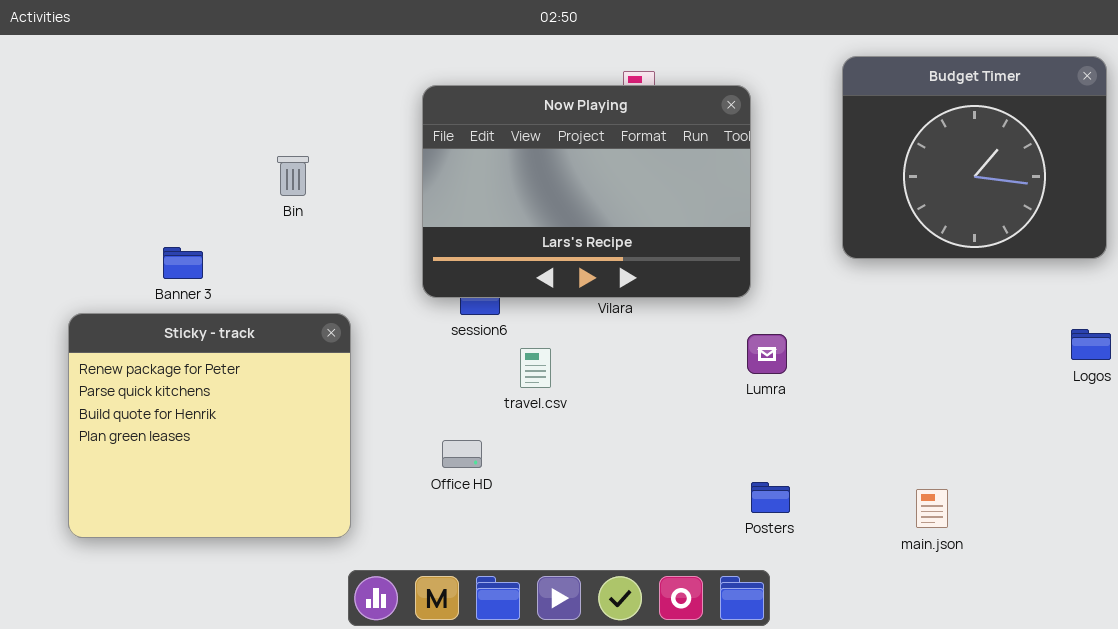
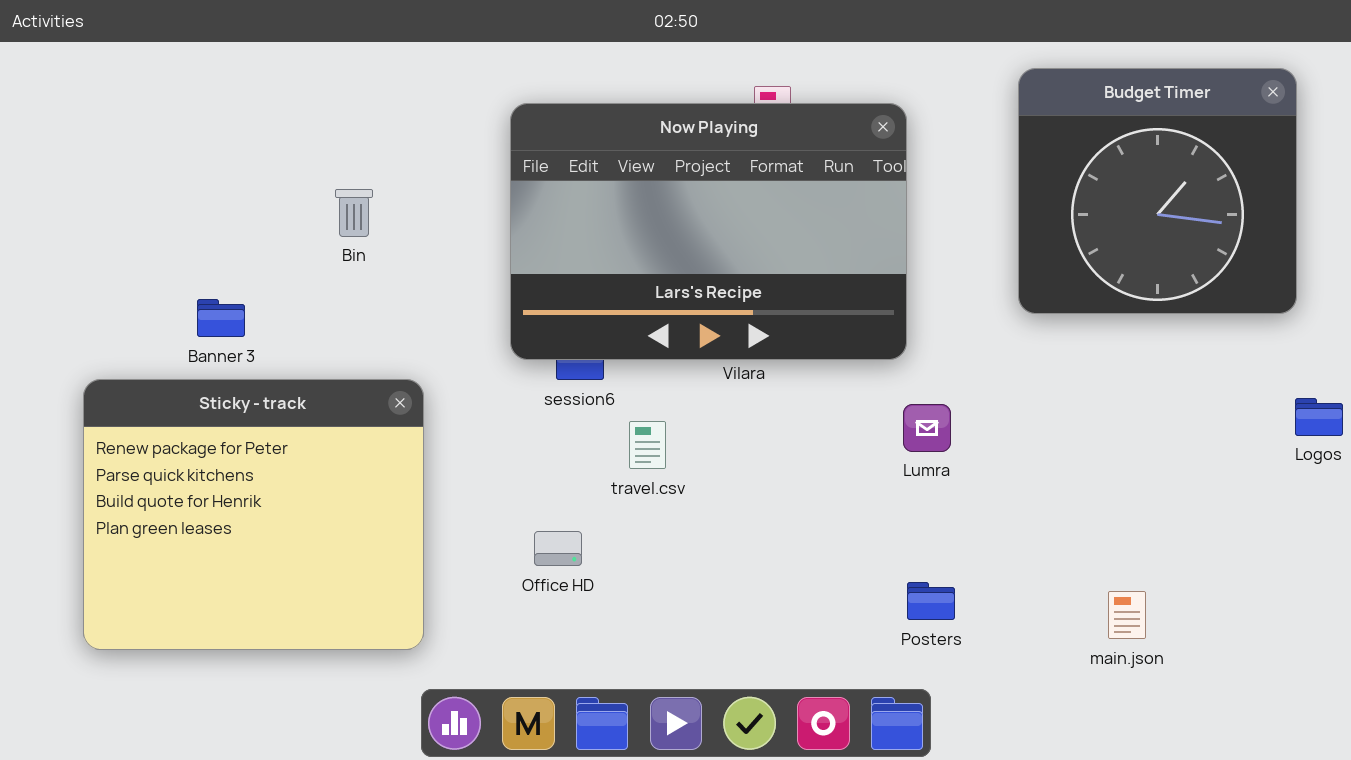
Budget Timer: [842,56,1107,259] -> [1018,68,1297,314], resized

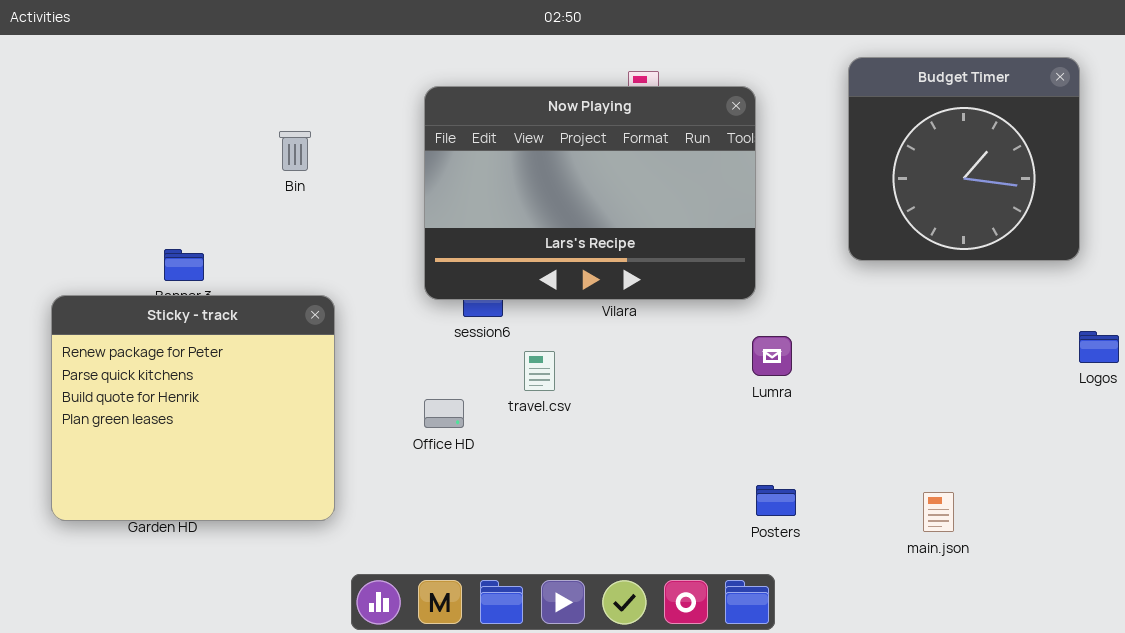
Bin: [335,189,373,237] -> [279,131,311,171], moved
Sticky - track: [83,379,424,650] -> [51,295,335,521], moved
Office HD: [534,531,582,566] -> [424,399,464,428], moved

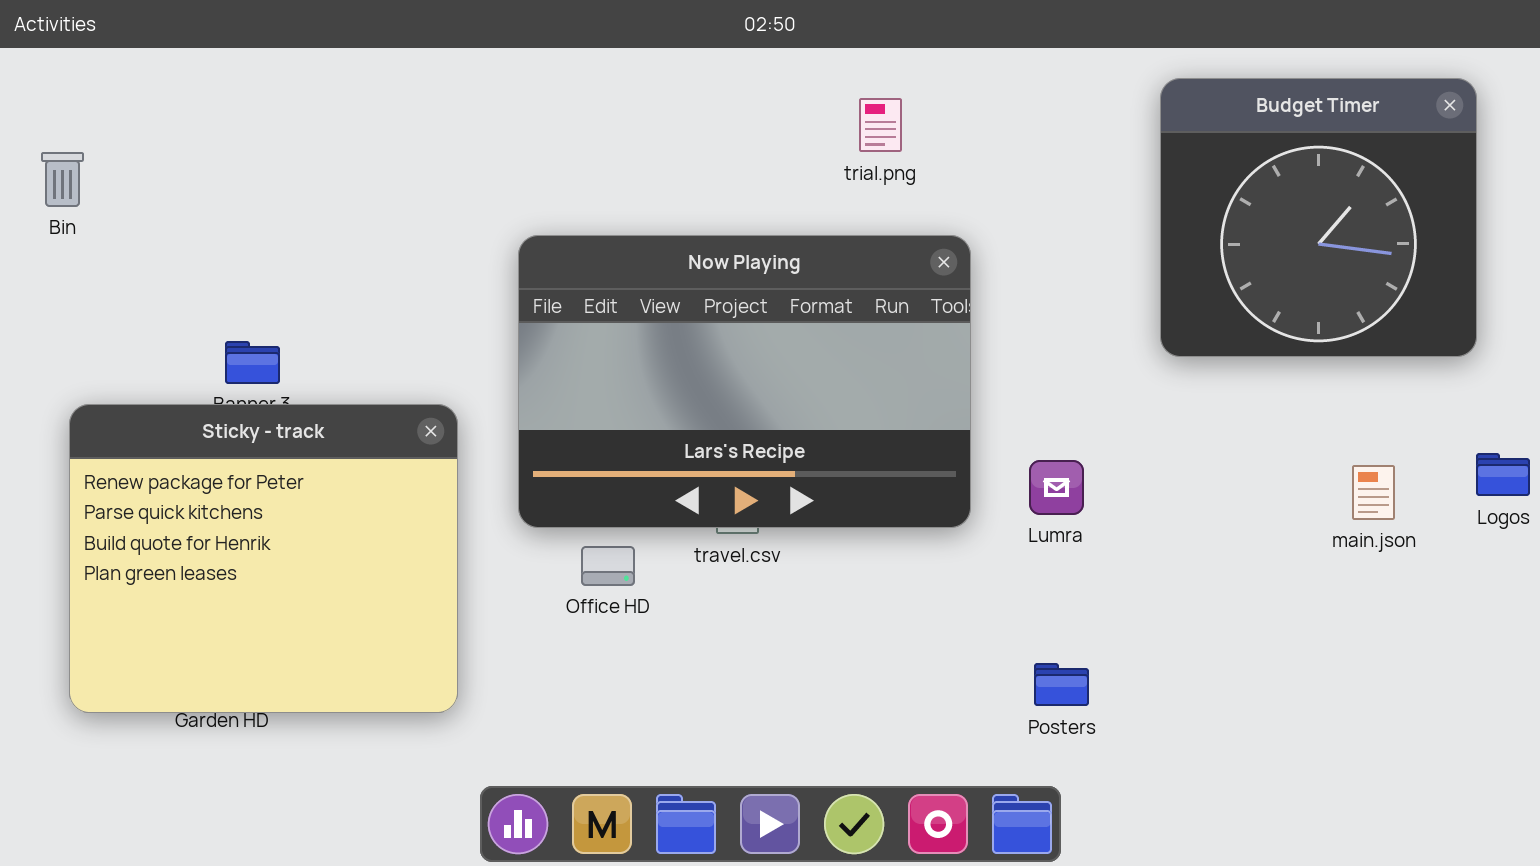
Now Playing: [424,86,756,300] -> [518,235,971,528], moved
Bin: [279,131,311,171] -> [41,152,84,207], moved
main.json: [923,492,954,532] -> [1352,465,1395,520], moved

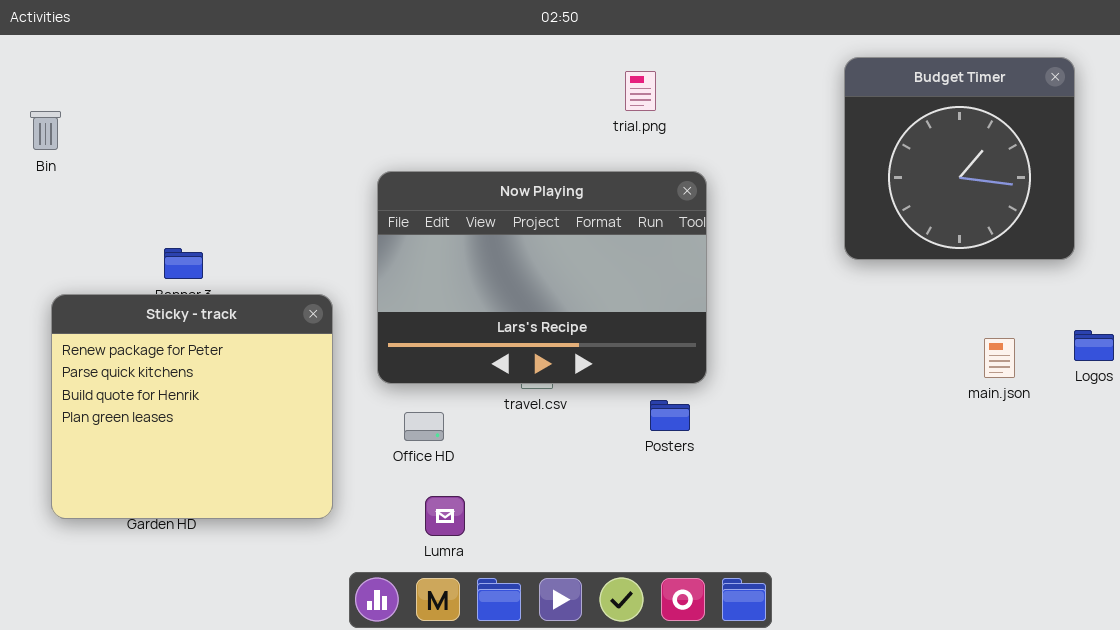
Lumra: [1029,460,1084,515] -> [425,496,465,536], moved
Office HD: [581,546,635,586] -> [404,412,444,441], moved
Posters: [1034,663,1089,706] -> [650,400,690,431], moved

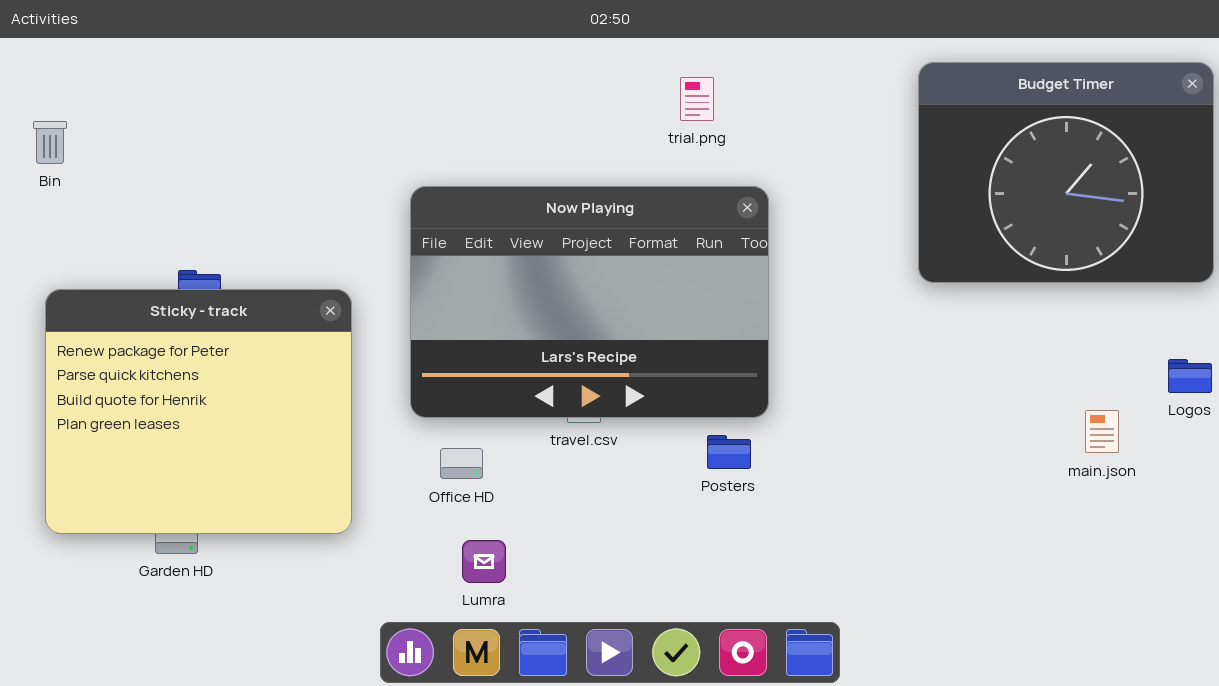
Budget Timer: [844,57,1075,260] -> [918,62,1214,283], resized
Sticky - track: [51,294,333,519] -> [45,289,352,534], moved
main.json: [984,338,1015,378] -> [1085,410,1119,453], moved

